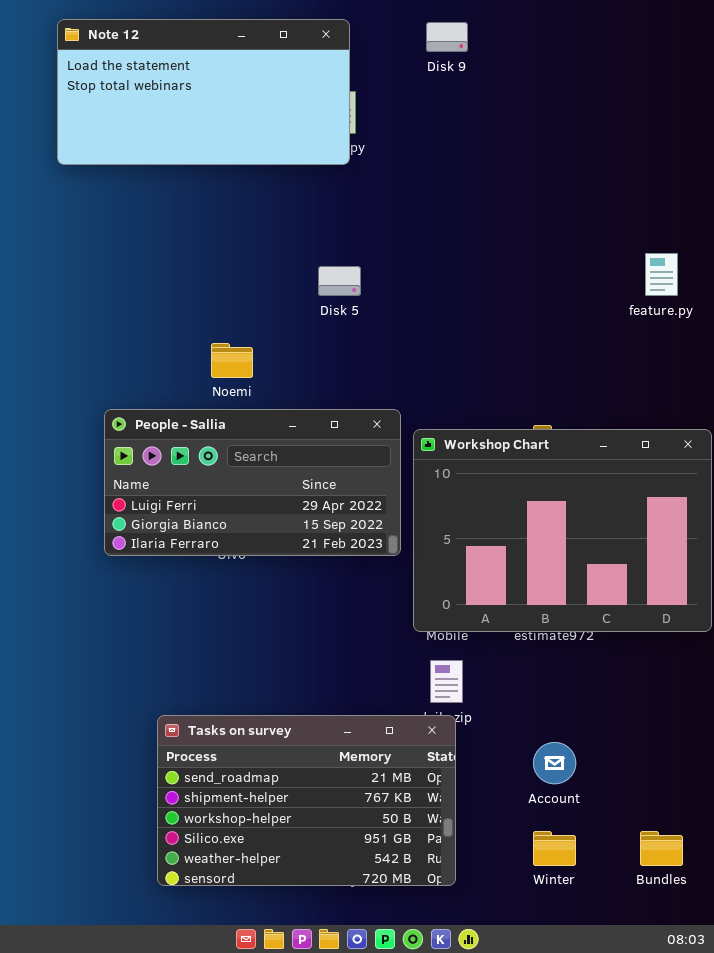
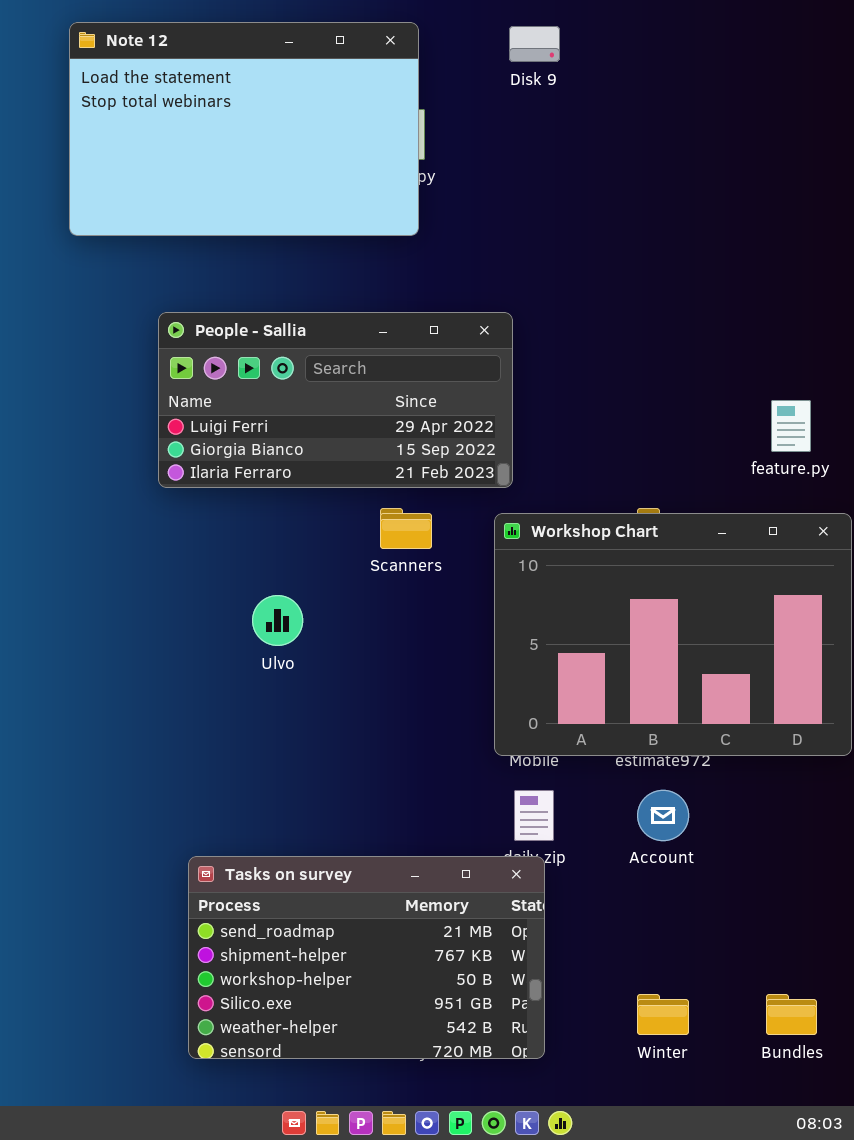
Note 12: [57,19,350,165] -> [69,22,419,236], resized
feature.py: [645,253,678,296] -> [771,400,811,452], moved
People - Sallia: [104,409,401,556] -> [158,312,513,488], moved
Account: [533,742,576,784] -> [637,790,689,841], moved

